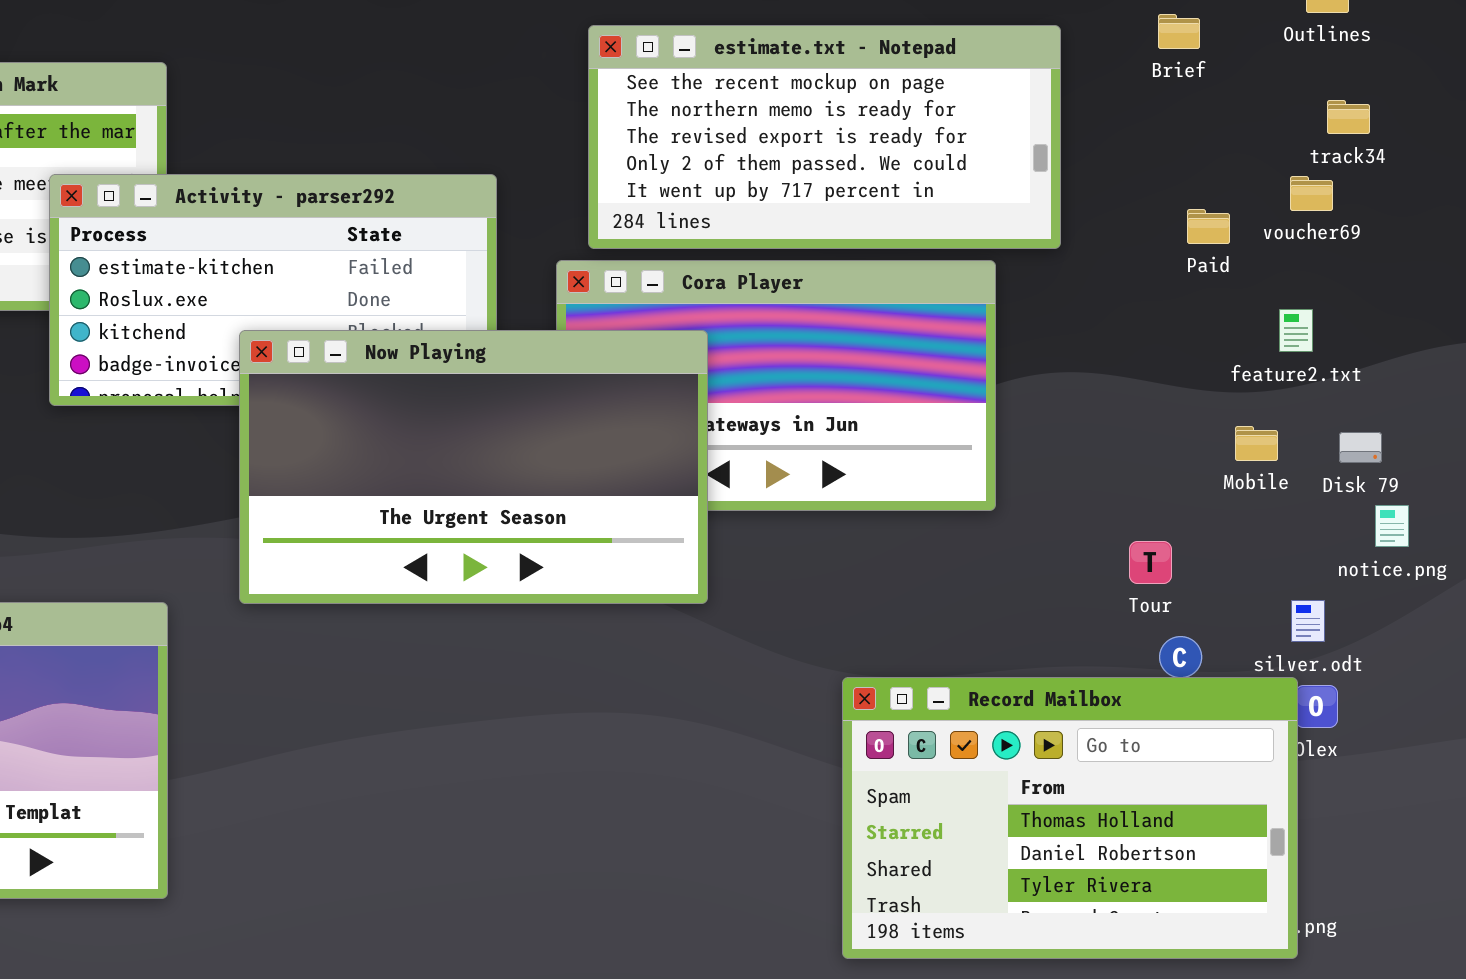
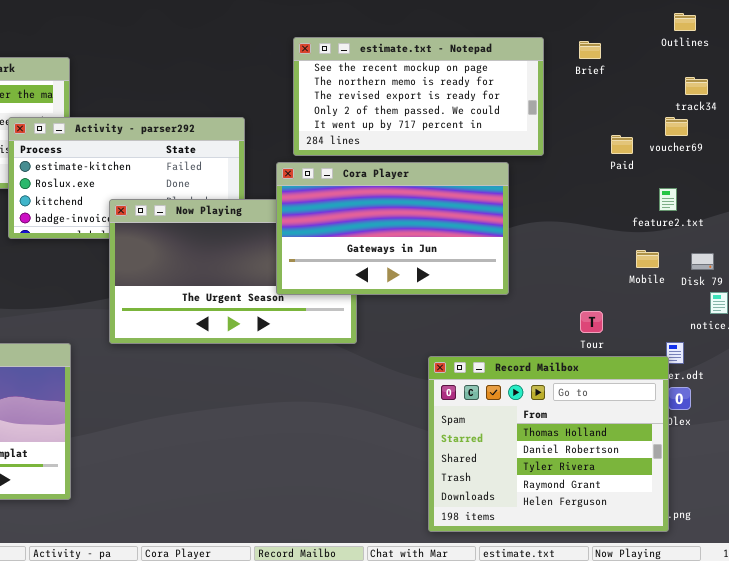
Brief: [1158,14,1200,49] -> [579,41,601,59], moved
Cora Player: [556,260,996,511] -> [276,162,509,295], raised
Record Mailbox: [842,677,1298,959] -> [428,356,669,532], resized

